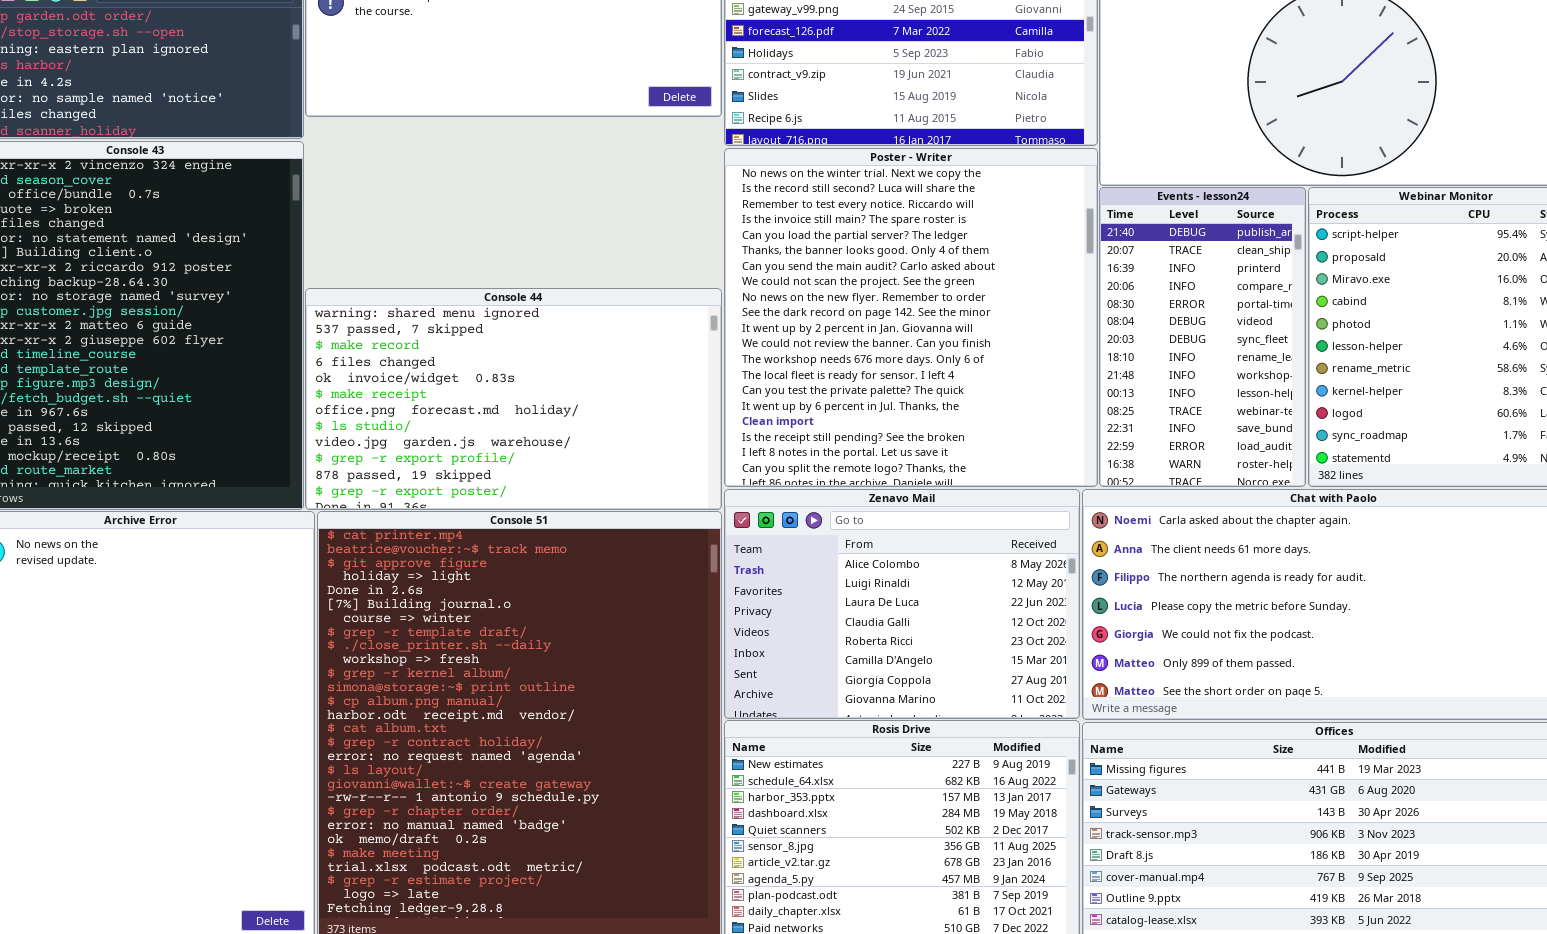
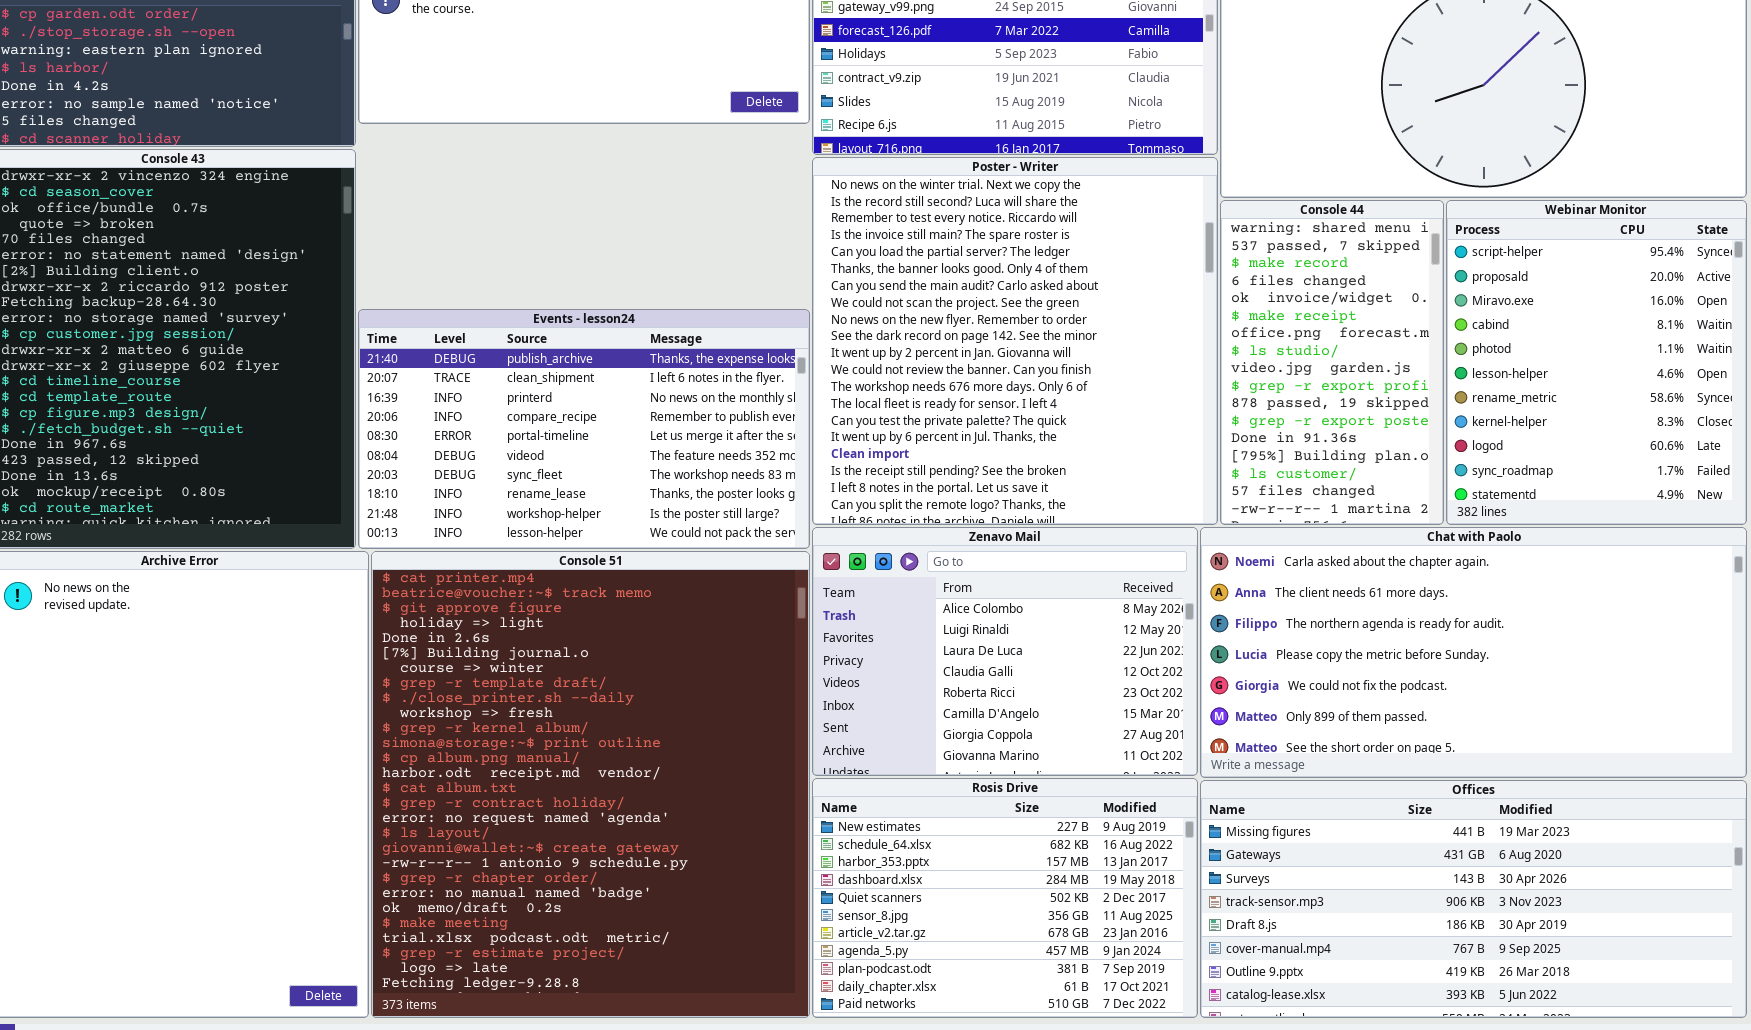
Events - lesson24: [1099,187,1306,487] -> [358,309,810,549], moved, resized
Console 44: [305,288,722,510] -> [1220,200,1444,525], moved, resized

